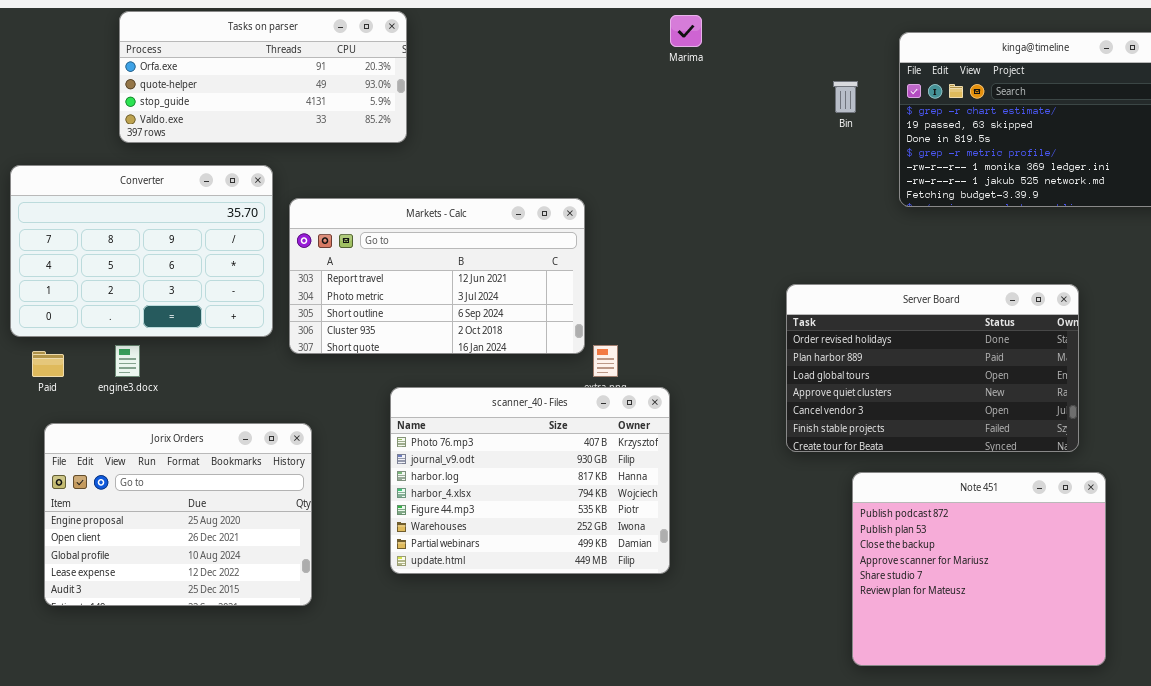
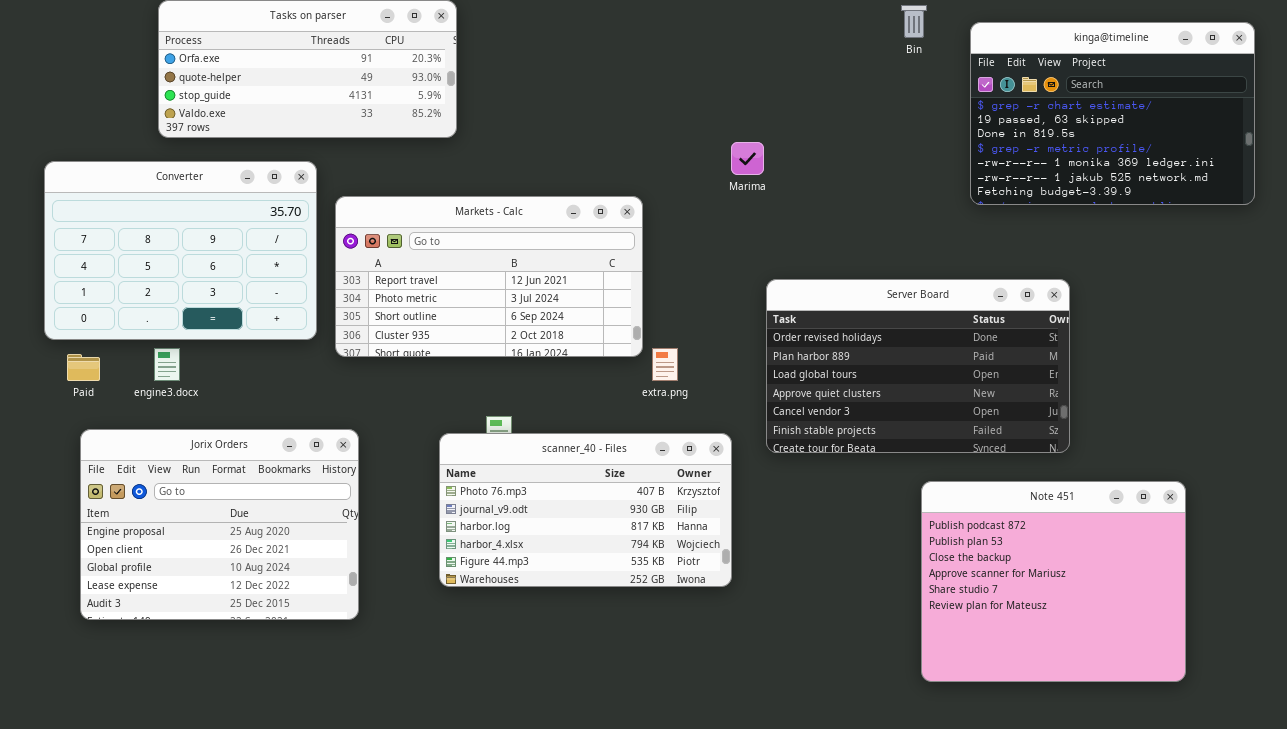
Marima: [670,15,702,47] -> [731,142,764,175], moved
Bin: [833,81,858,113] -> [901,5,927,38], moved
Server Board: [786,284,1079,452] -> [766,279,1070,453], moved
scanner_40 - Files: [390,387,670,574] -> [439,433,732,587], resized

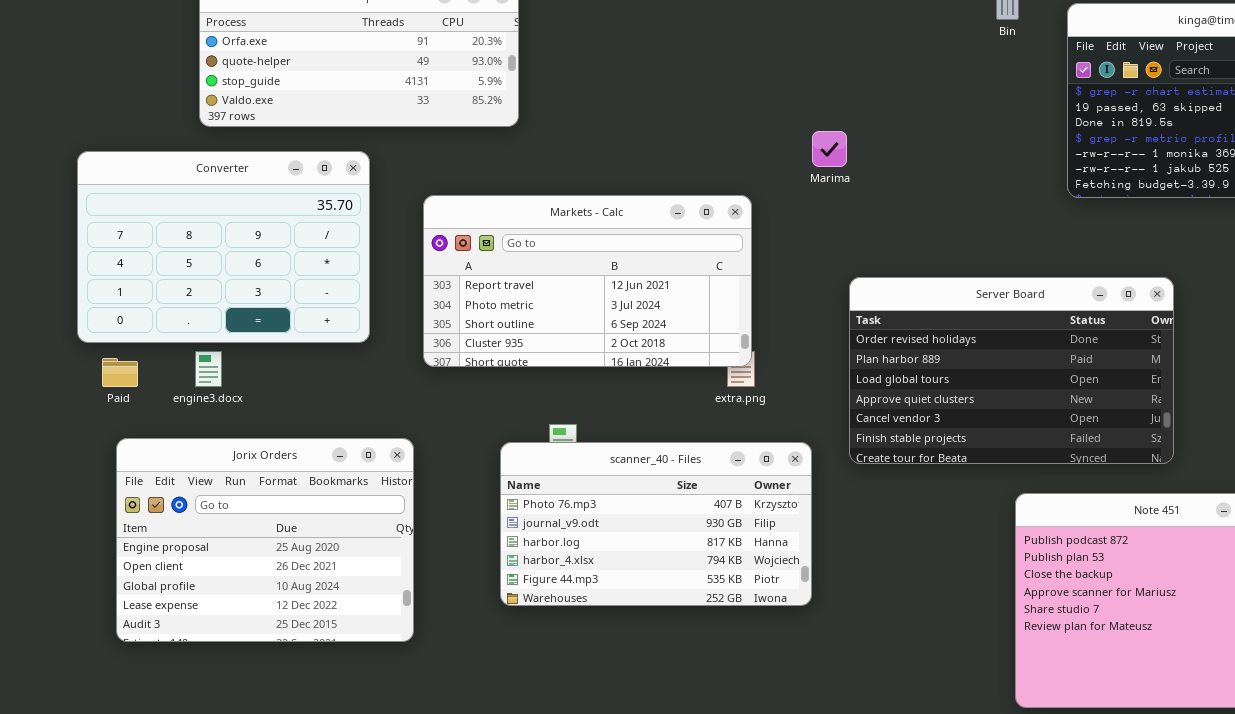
Markets - Calc: [335,196,643,357] -> [423,195,752,367], moved

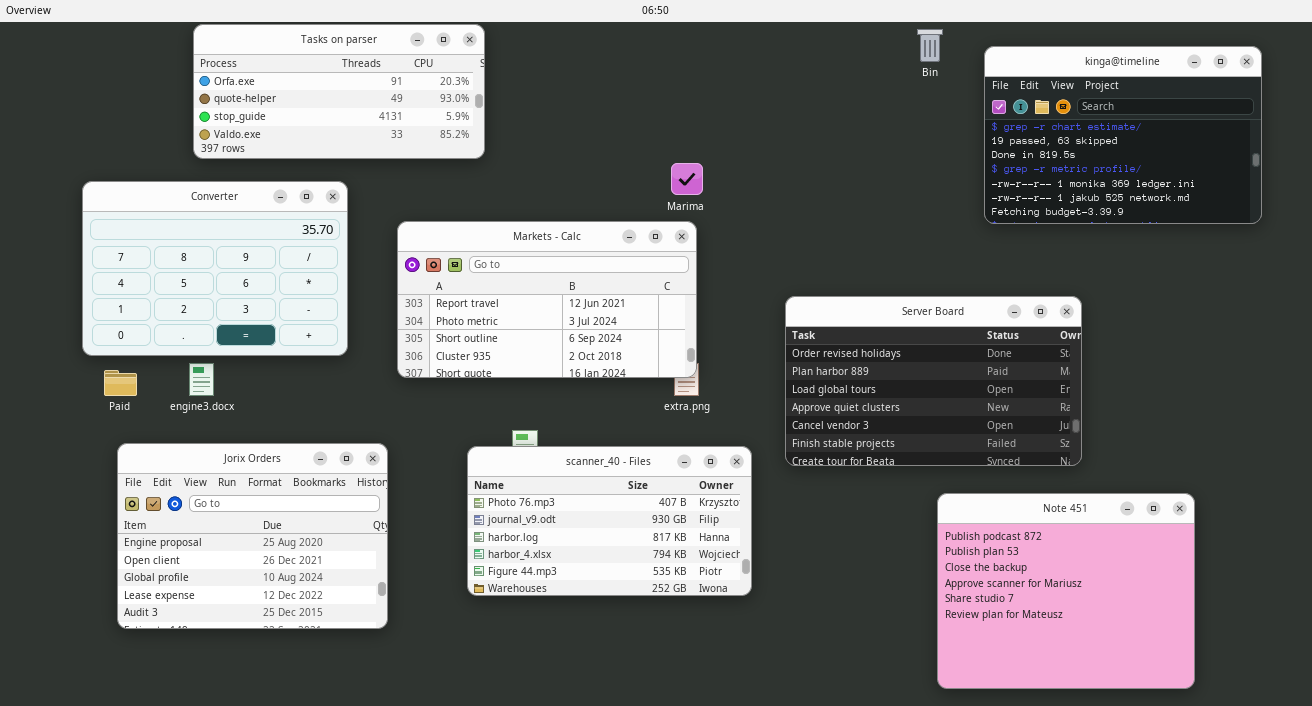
Marima: [812,131,847,167] -> [671,163,703,195], moved

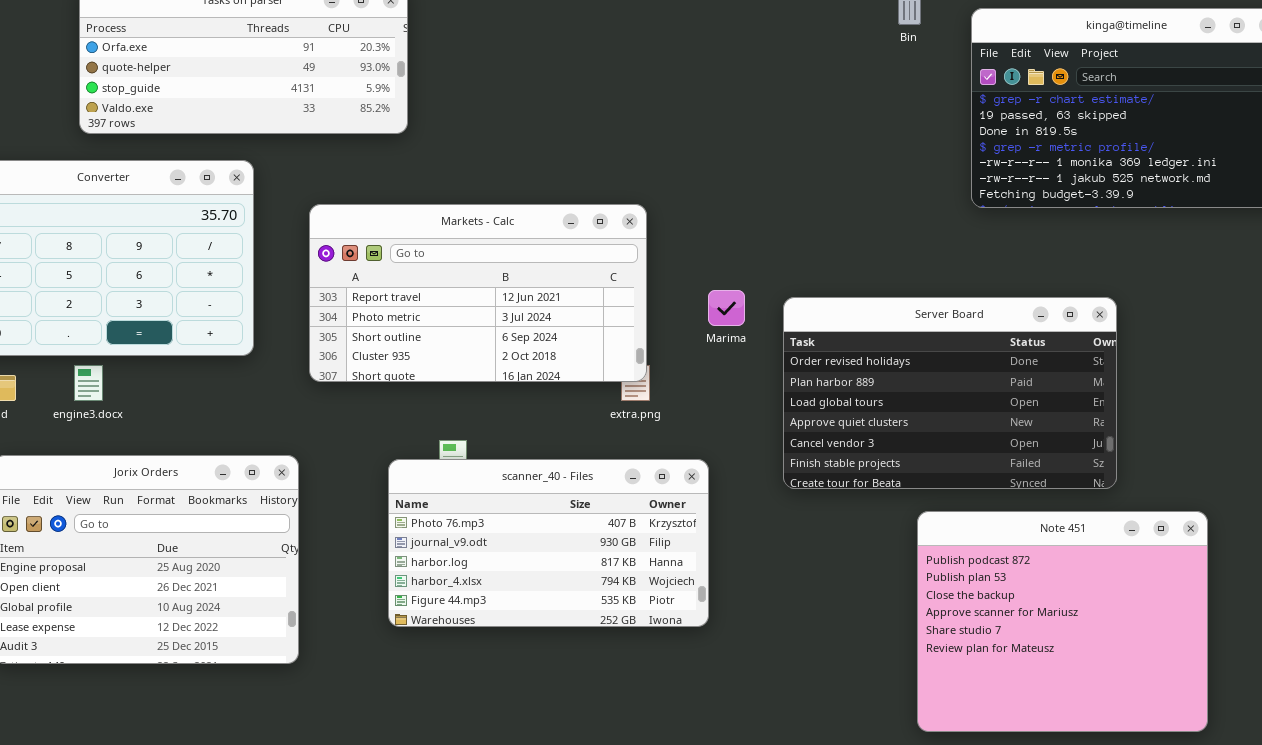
Marima: [671,163,703,195] -> [708,290,745,326], moved
Server Board: [785,296,1082,466] -> [783,297,1117,489], moved

